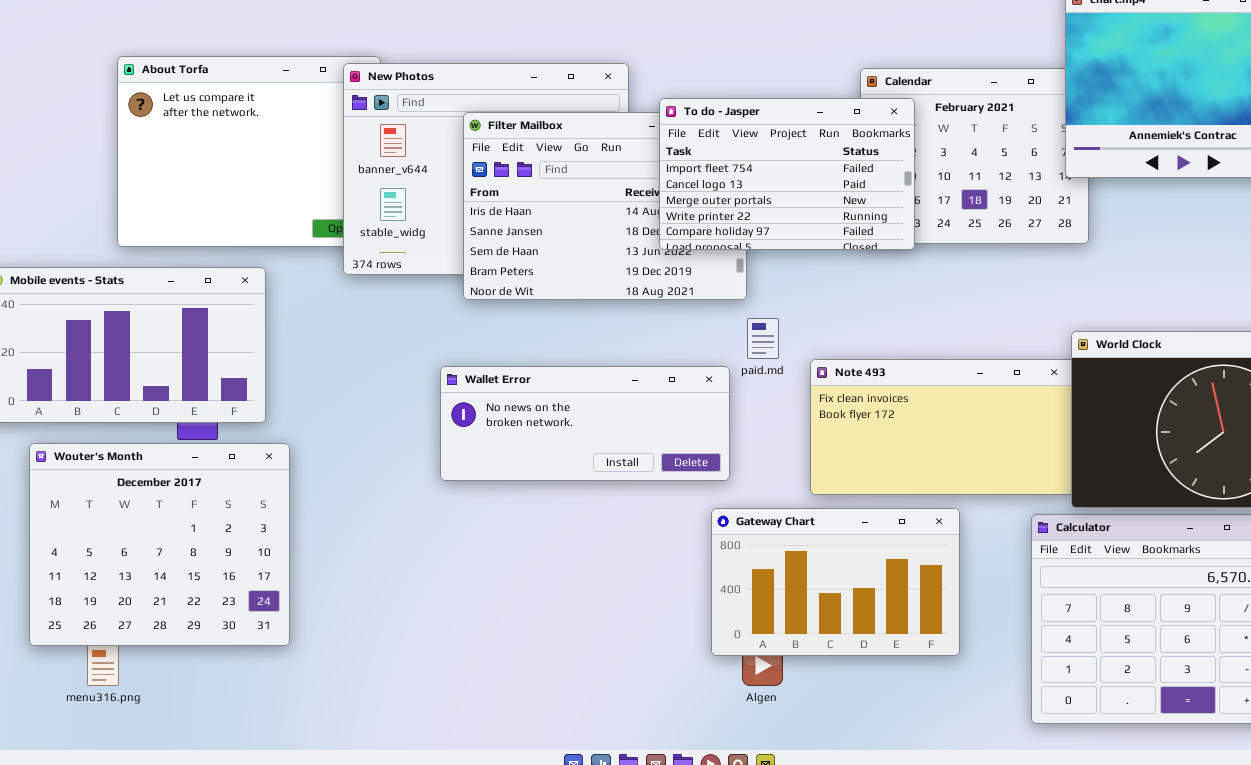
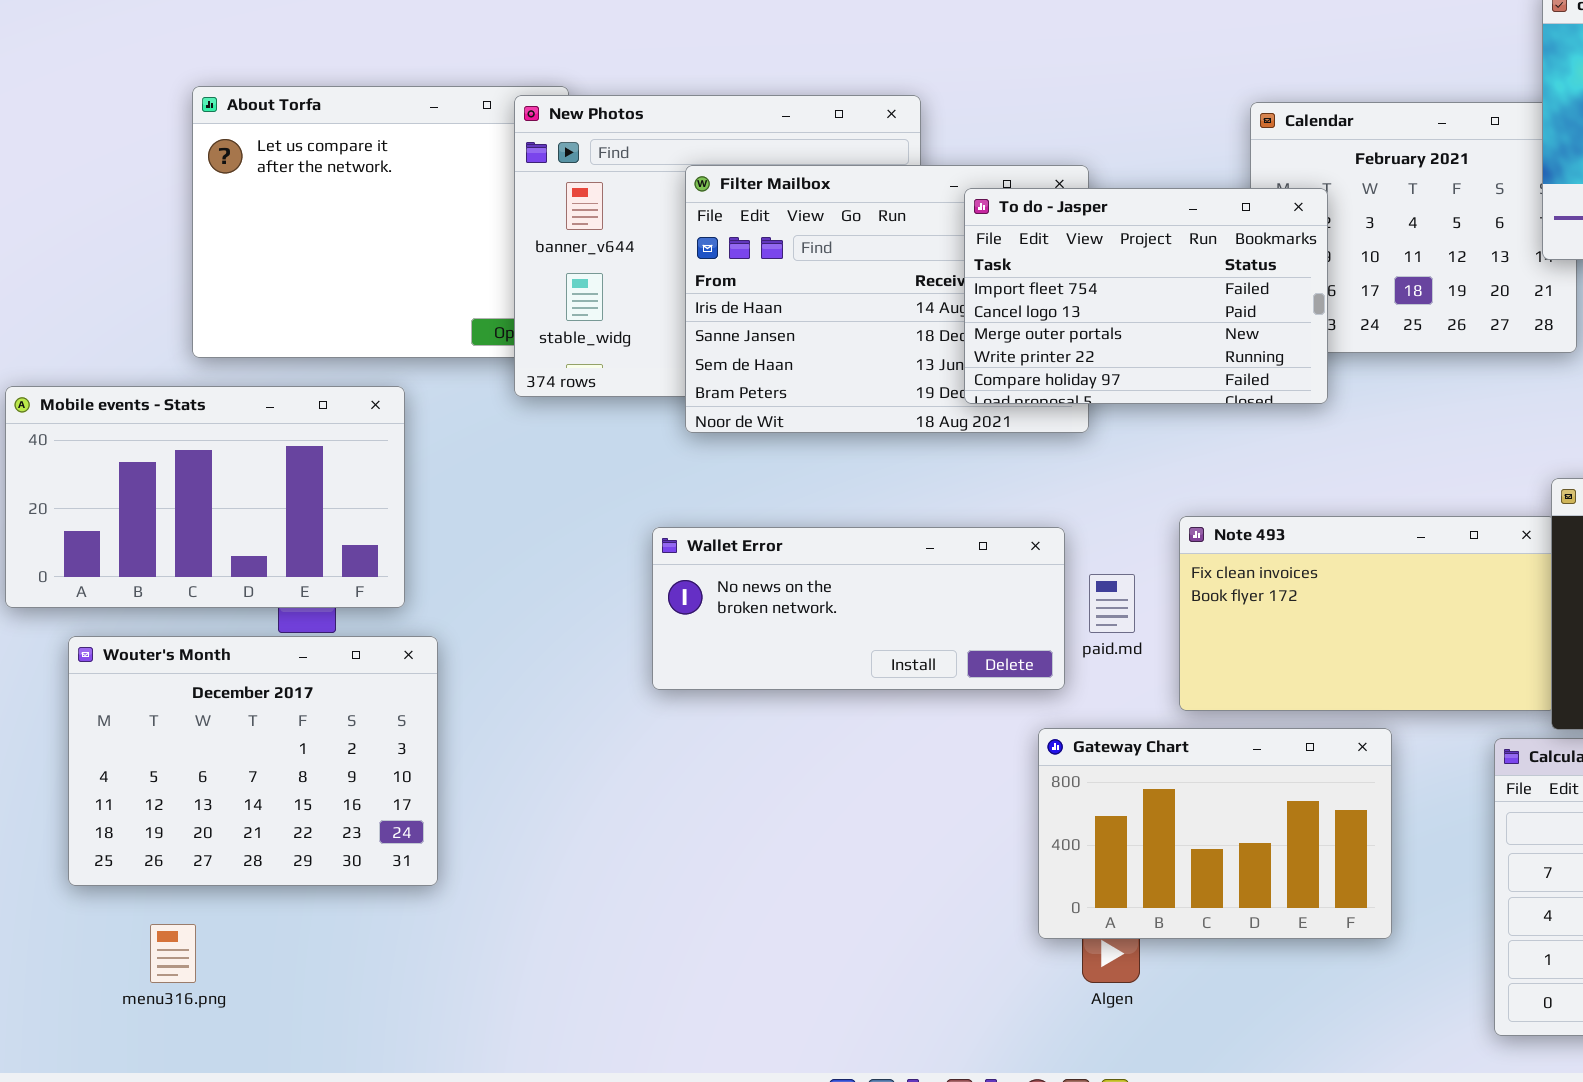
To do - Jasper: [659,98,915,250] -> [964,188,1328,404], moved
paid.md: [747,318,779,359] -> [1089,574,1135,633], moved
Wouter's Month: [29,443,290,646] -> [68,636,438,886], resized

